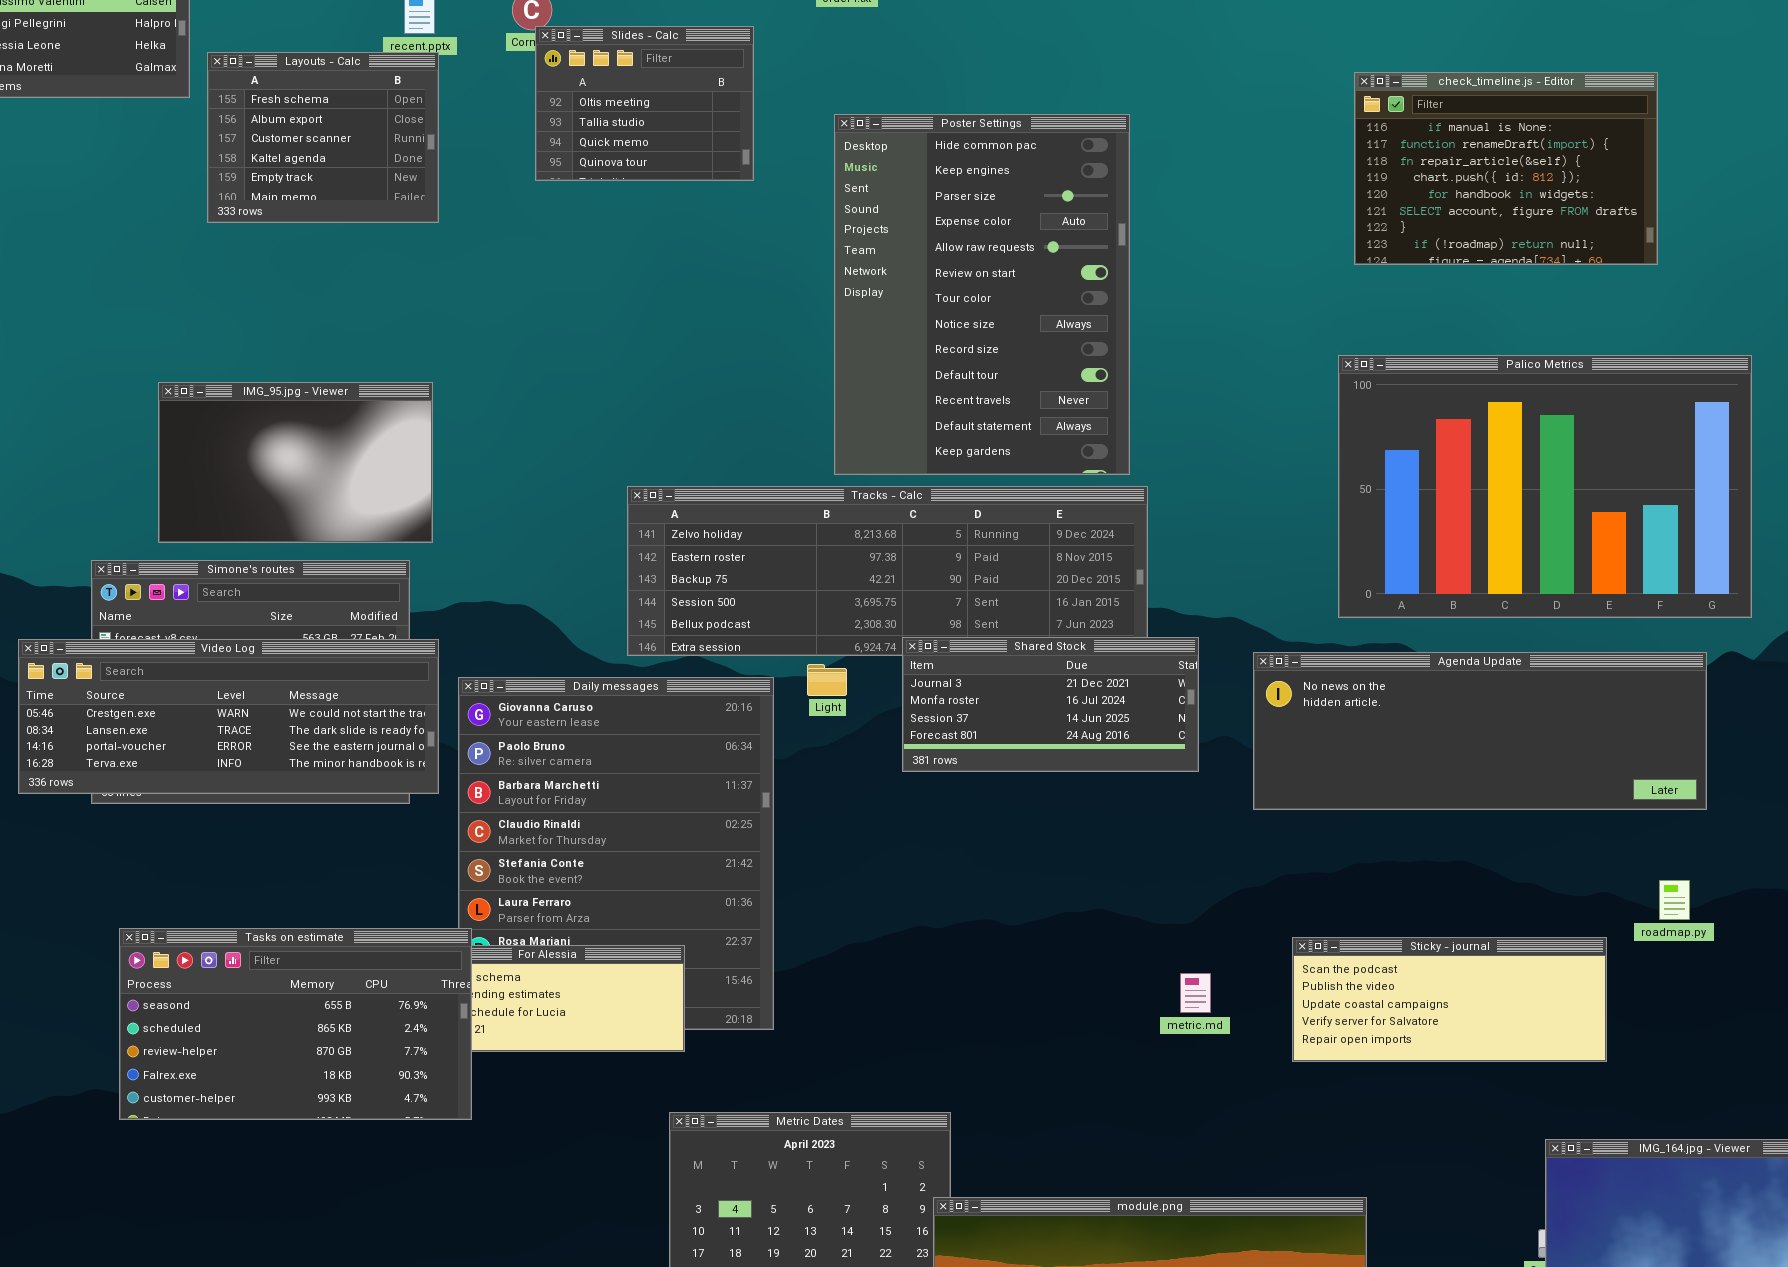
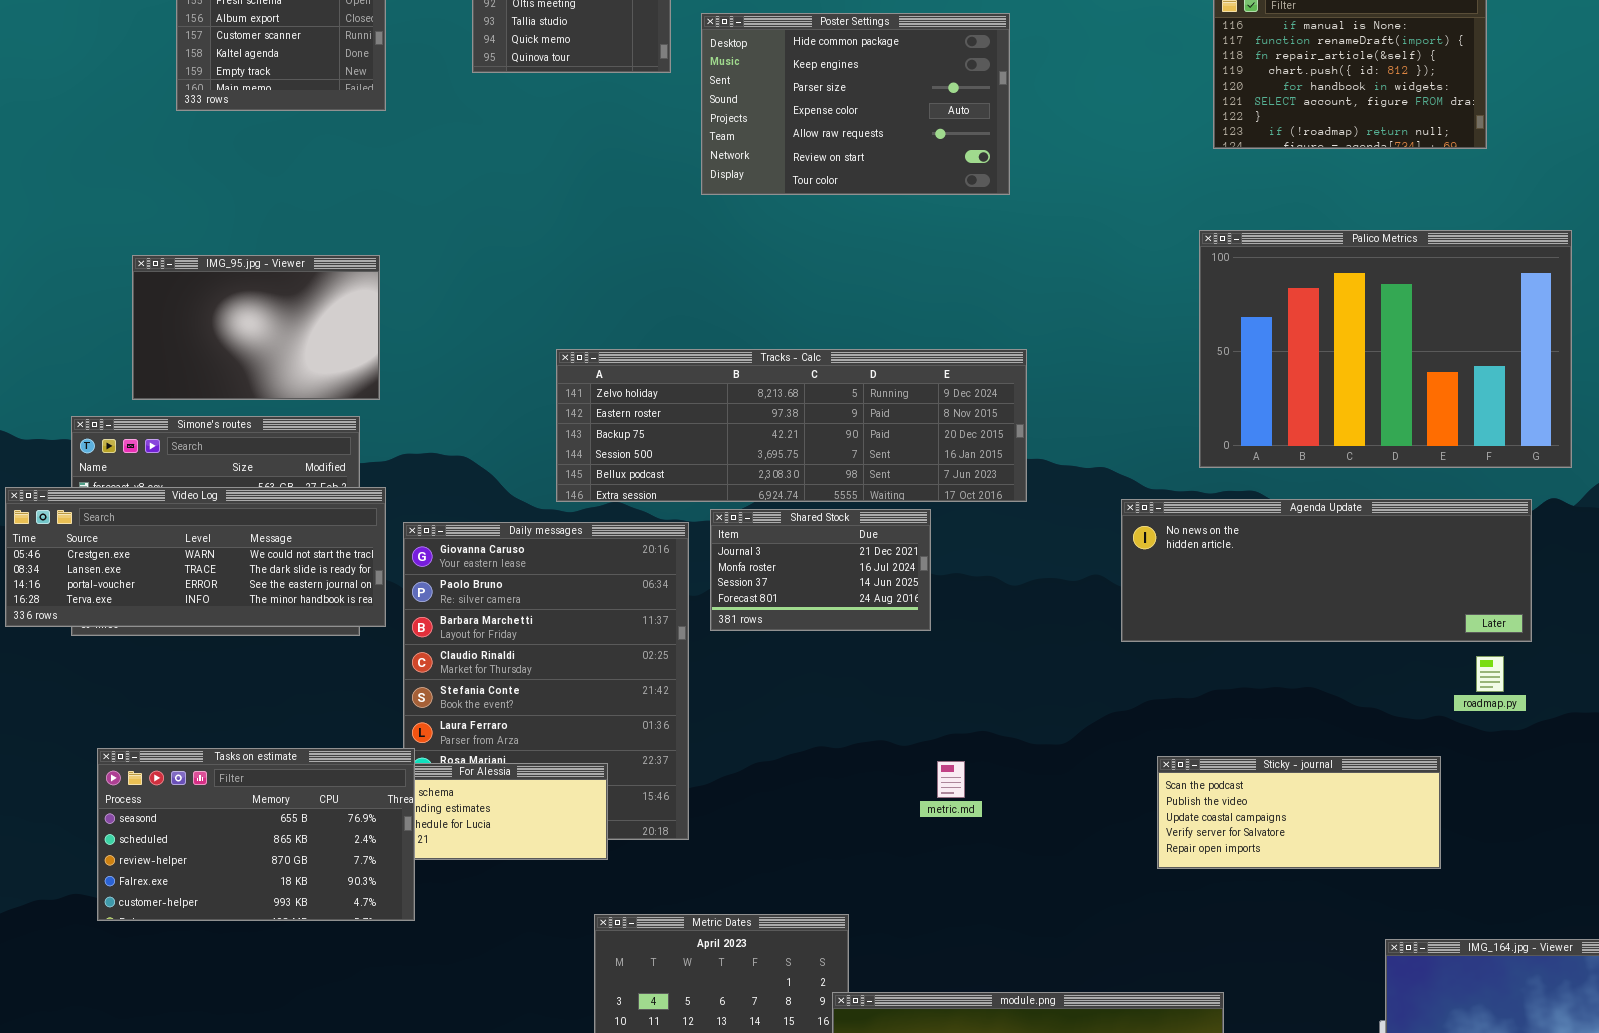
Poster Settings: [834,114,1130,475] -> [701,13,1010,195], resized
Shared Stock: [902,637,1199,772] -> [710,509,931,631], moved, resized
roadmap.py: [1659,880,1690,920] -> [1476,656,1504,692], moved
metric.md: [1180,973,1211,1013] -> [937,761,965,798], moved

